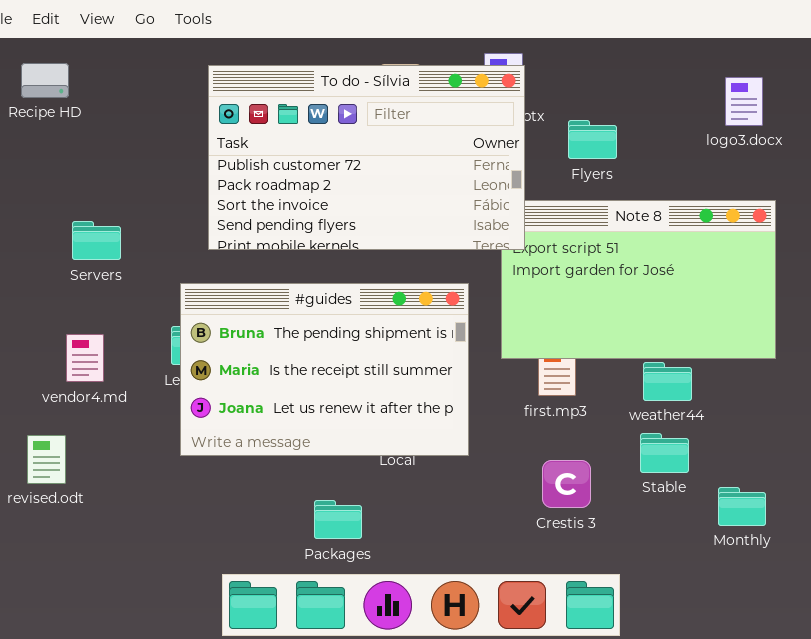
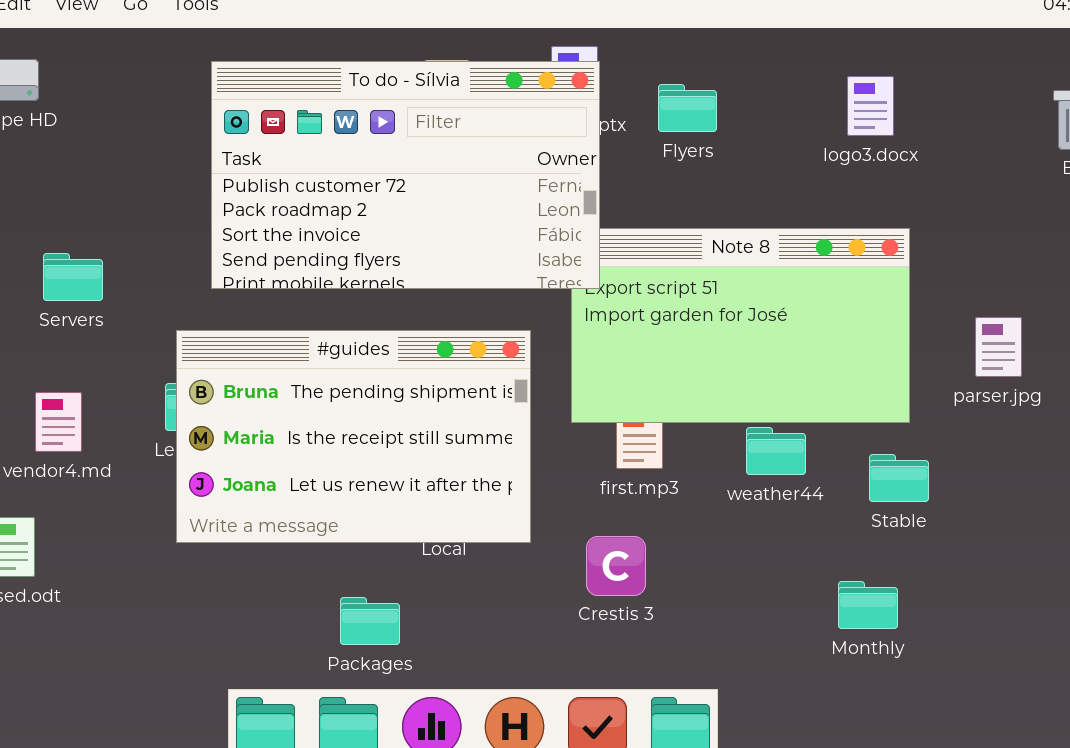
Flyers: [568,120,617,159] -> [658,84,717,132], moved
Stable: [640,433,689,473] -> [869,454,929,502], moved
Crestis 3: [542,460,591,508] -> [586,536,646,596], moved

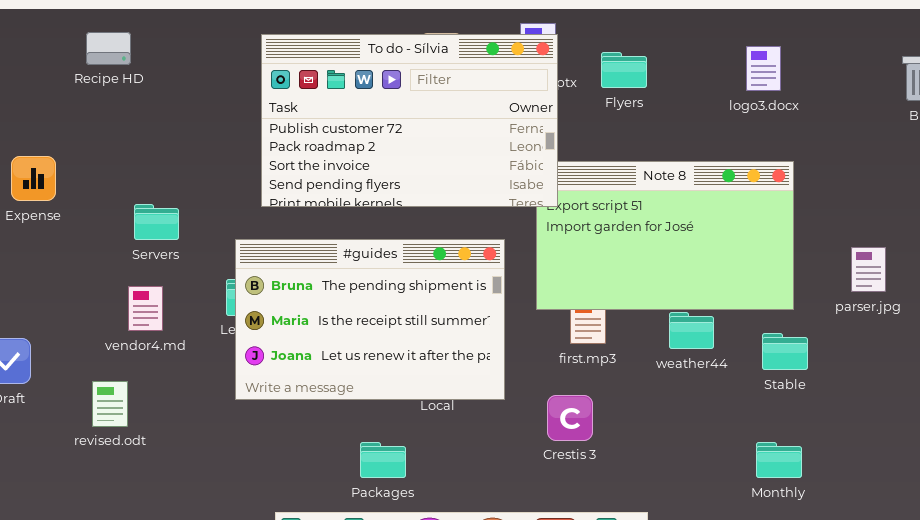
Servers: [43,253,103,301] -> [134,204,179,240], moved
parser.jpg: [975,317,1022,377] -> [851,247,886,292], moved
Monthly: [838,581,898,629] -> [756,442,802,478], moved

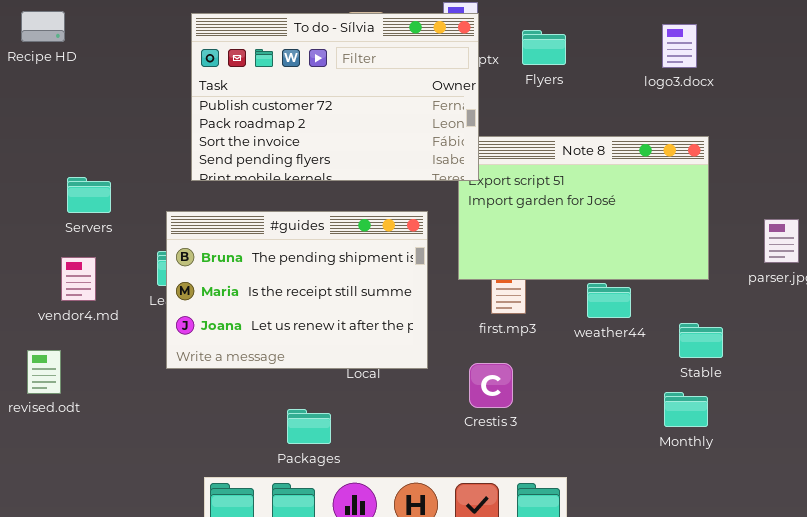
Stable: [762,333,808,370] -> [679,323,723,358], moved
Monthly: [756,442,802,478] -> [664,392,708,427], moved

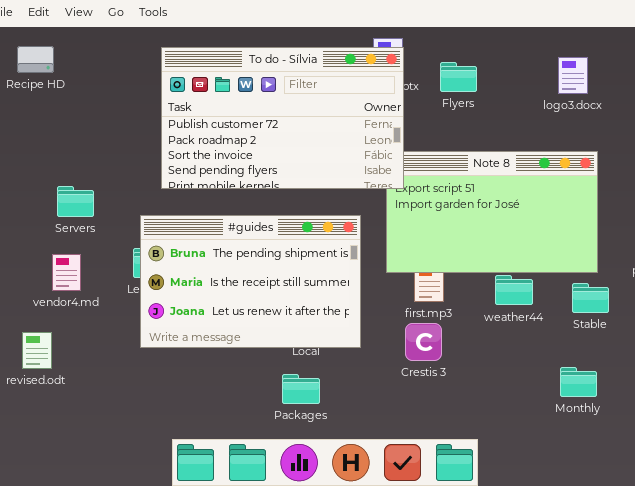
Stable: [679,323,723,358] -> [572,283,609,313], moved
Crestis 3: [469,363,513,408] -> [405,323,442,361], moved
Packages: [287,409,331,444] -> [282,374,320,404], moved

